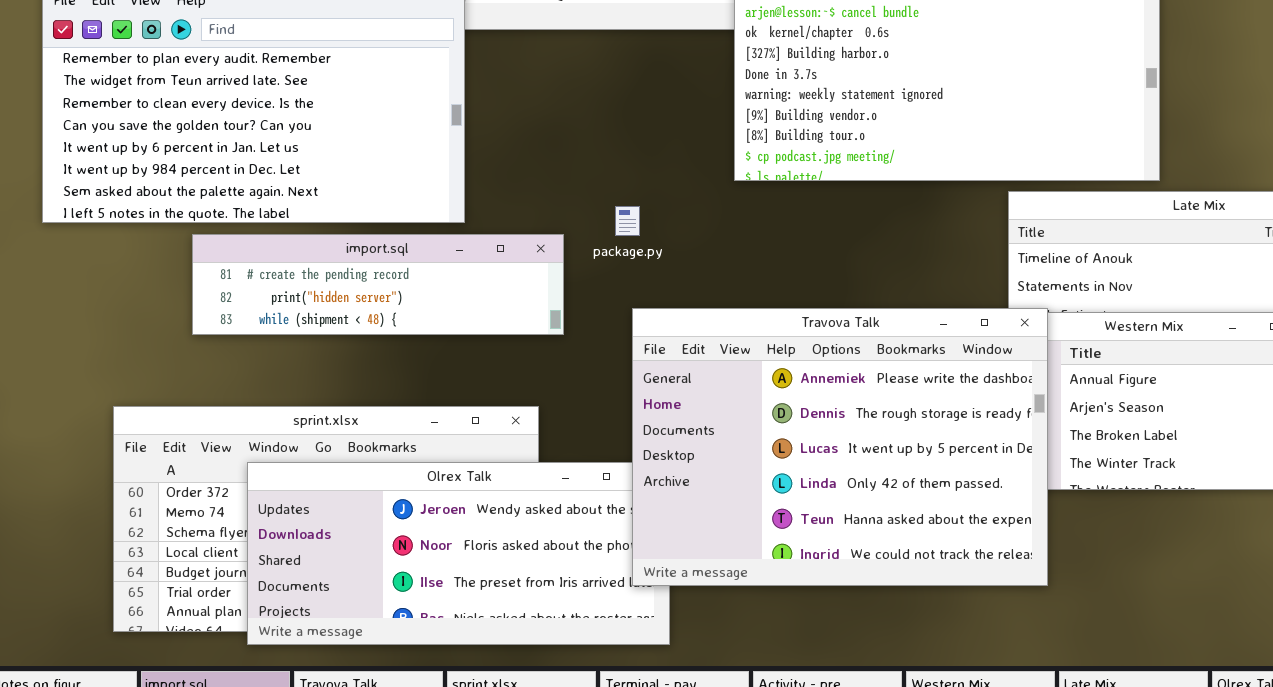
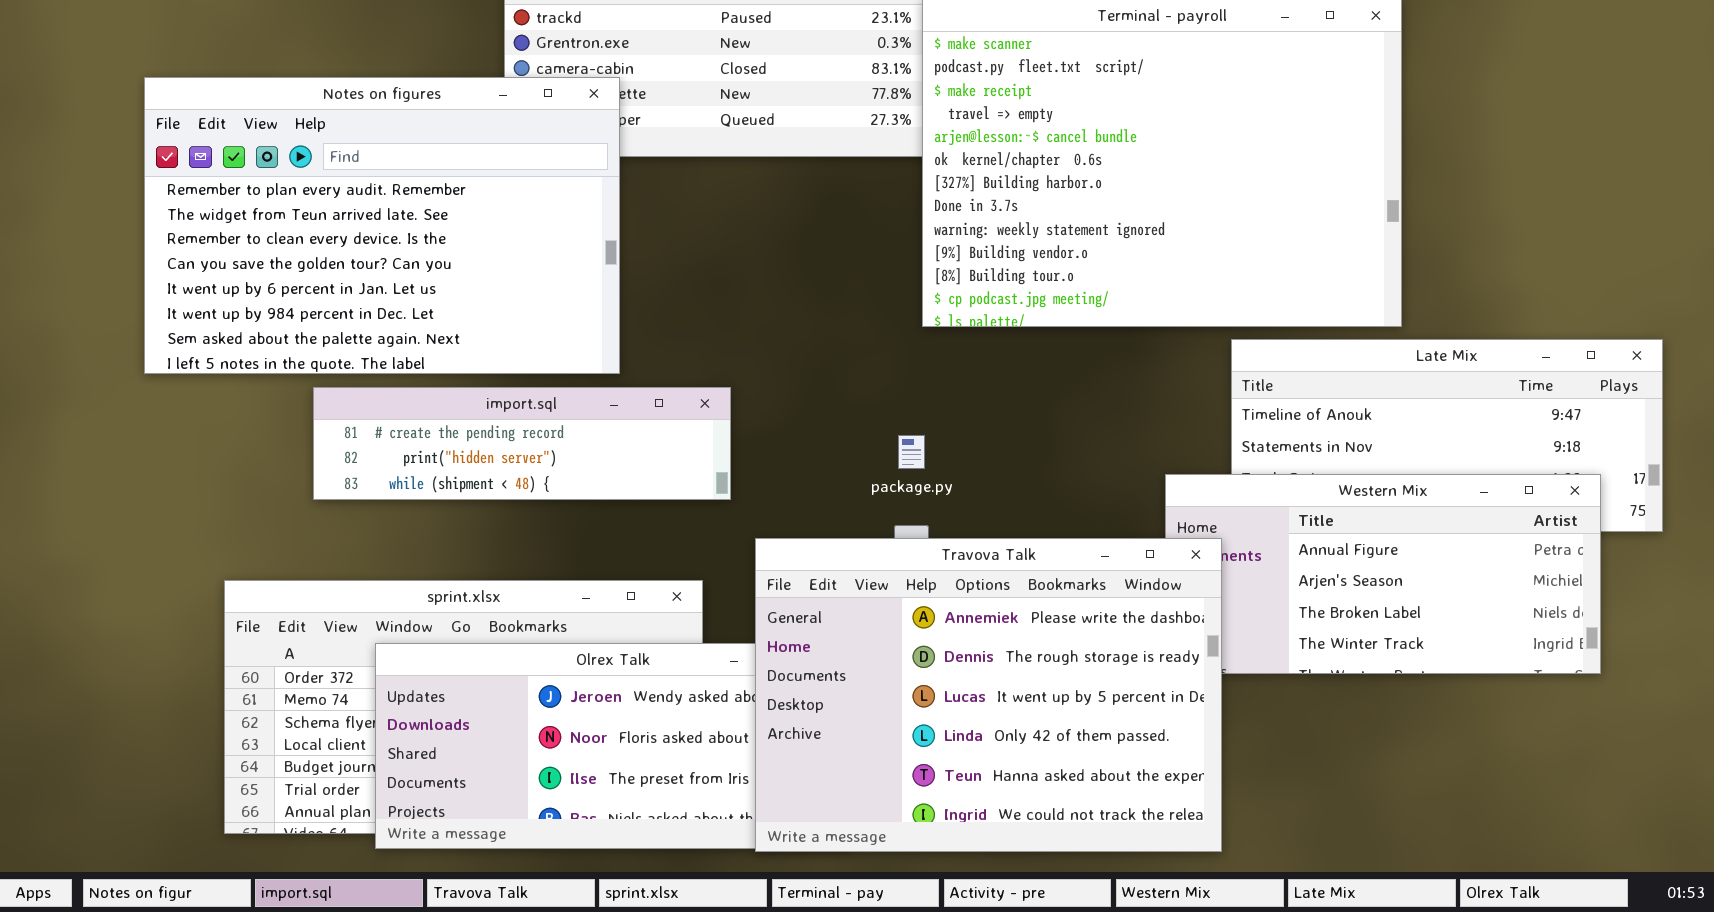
package.py: [615,206,640,236] -> [898,435,925,469], moved
Travova Talk: [632,308,1048,586] -> [755,538,1222,852], moved

